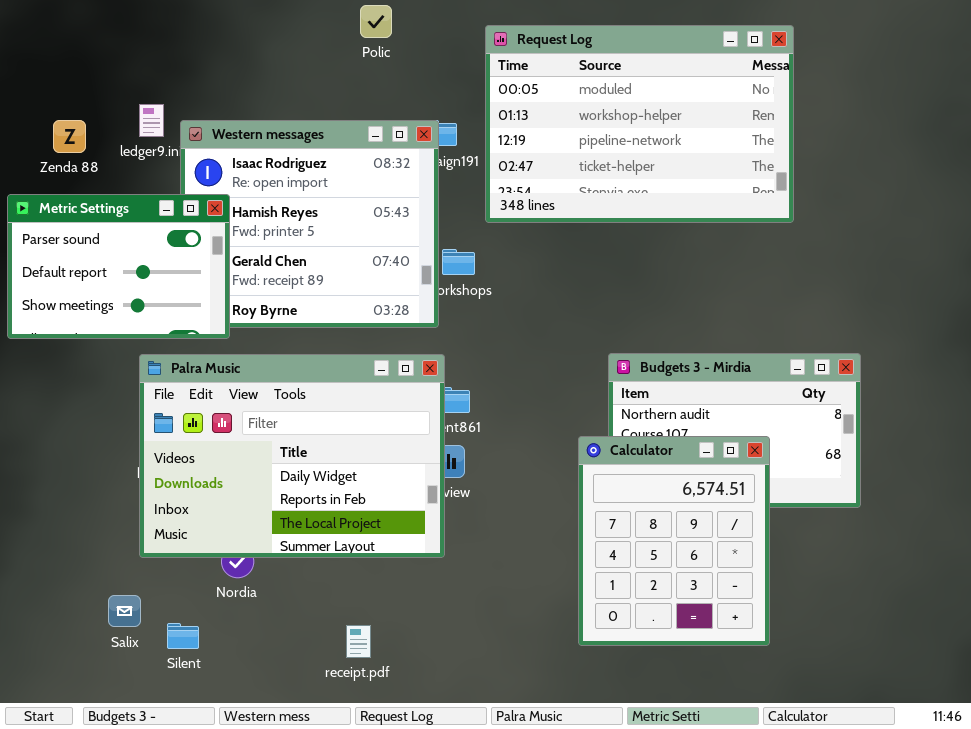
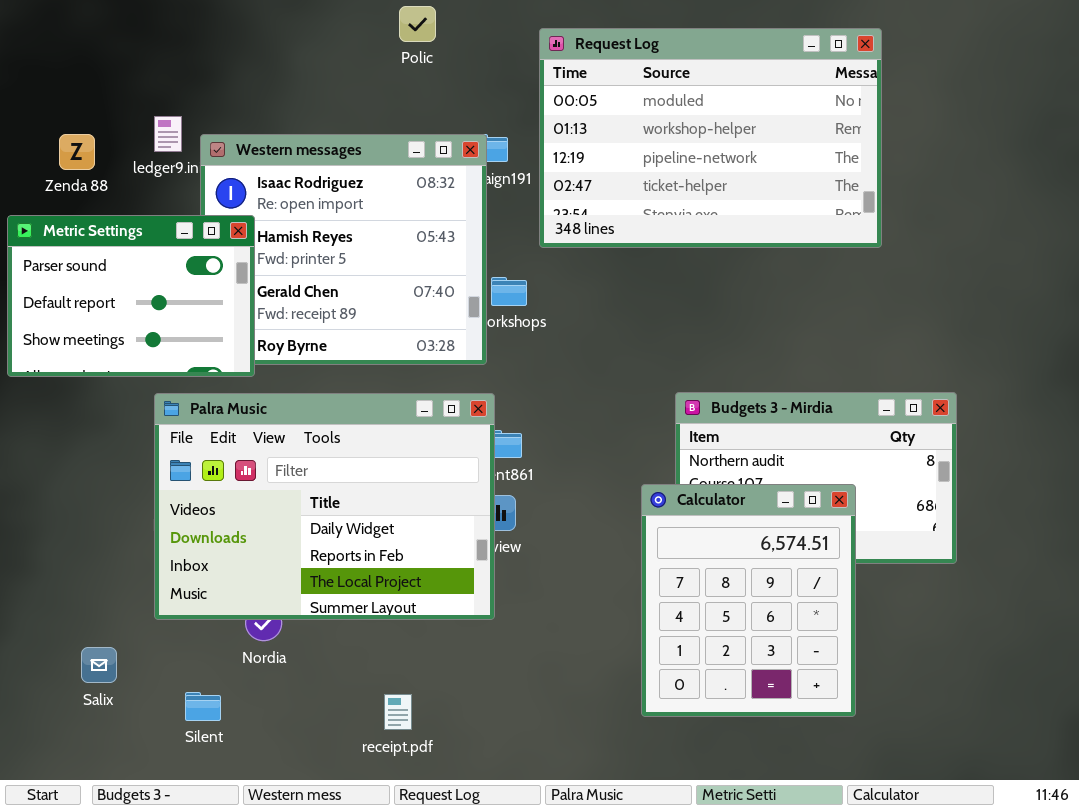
Salix: [108,595,141,627] -> [81,647,117,683], moved

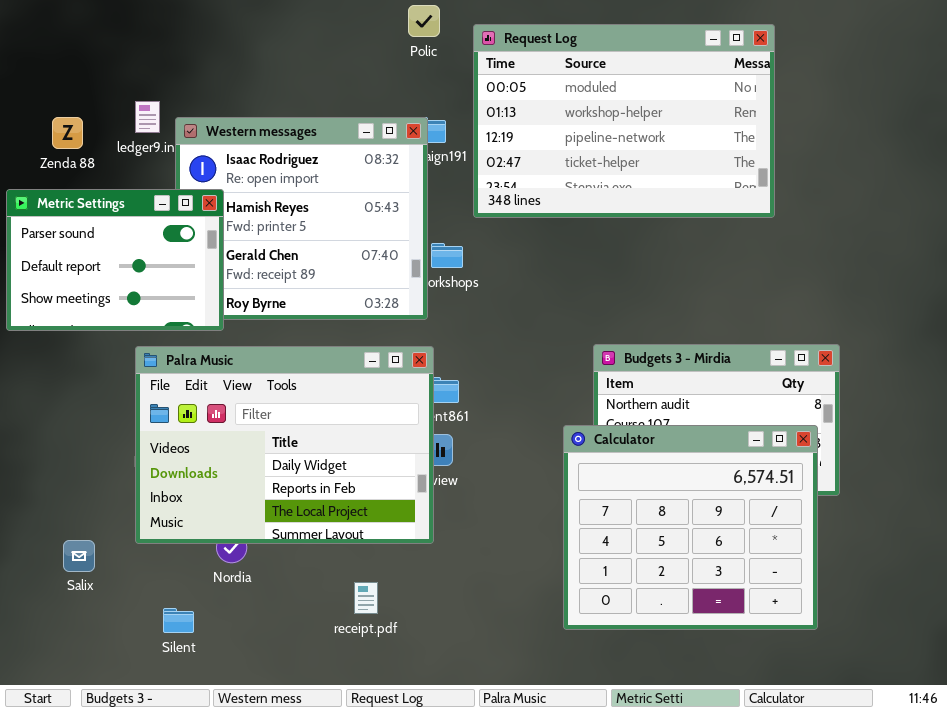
Polic: [399,6,436,42] -> [408,5,440,37], moved
Calculator: [641,484,856,717] -> [563,425,818,630], resized
Salix: [81,647,117,683] -> [63,540,95,572], moved
receipt.pdf: [384,694,412,730] -> [354,582,378,614], moved

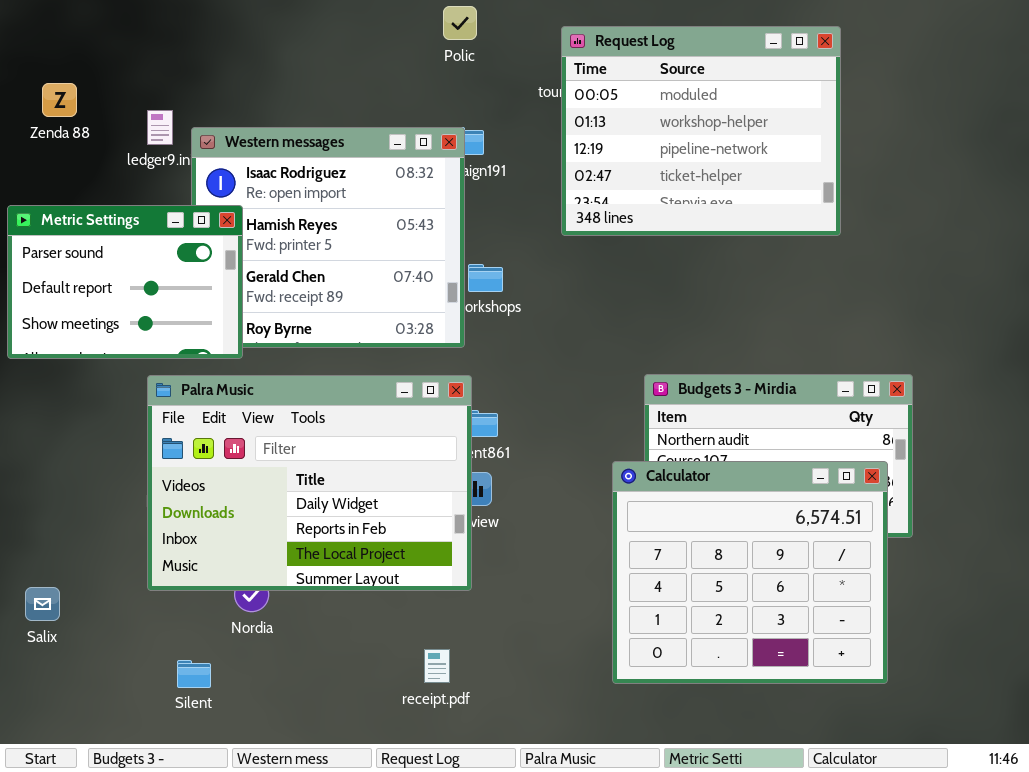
Request Log: [473,24,775,218] -> [561,26,841,236], resized
Zenda 88: [52,117,83,149] -> [42,83,77,117], moved
Salix: [63,540,95,572] -> [25,587,60,621], moved
receipt.pdf: [354,582,378,614] -> [424,649,450,683], moved

